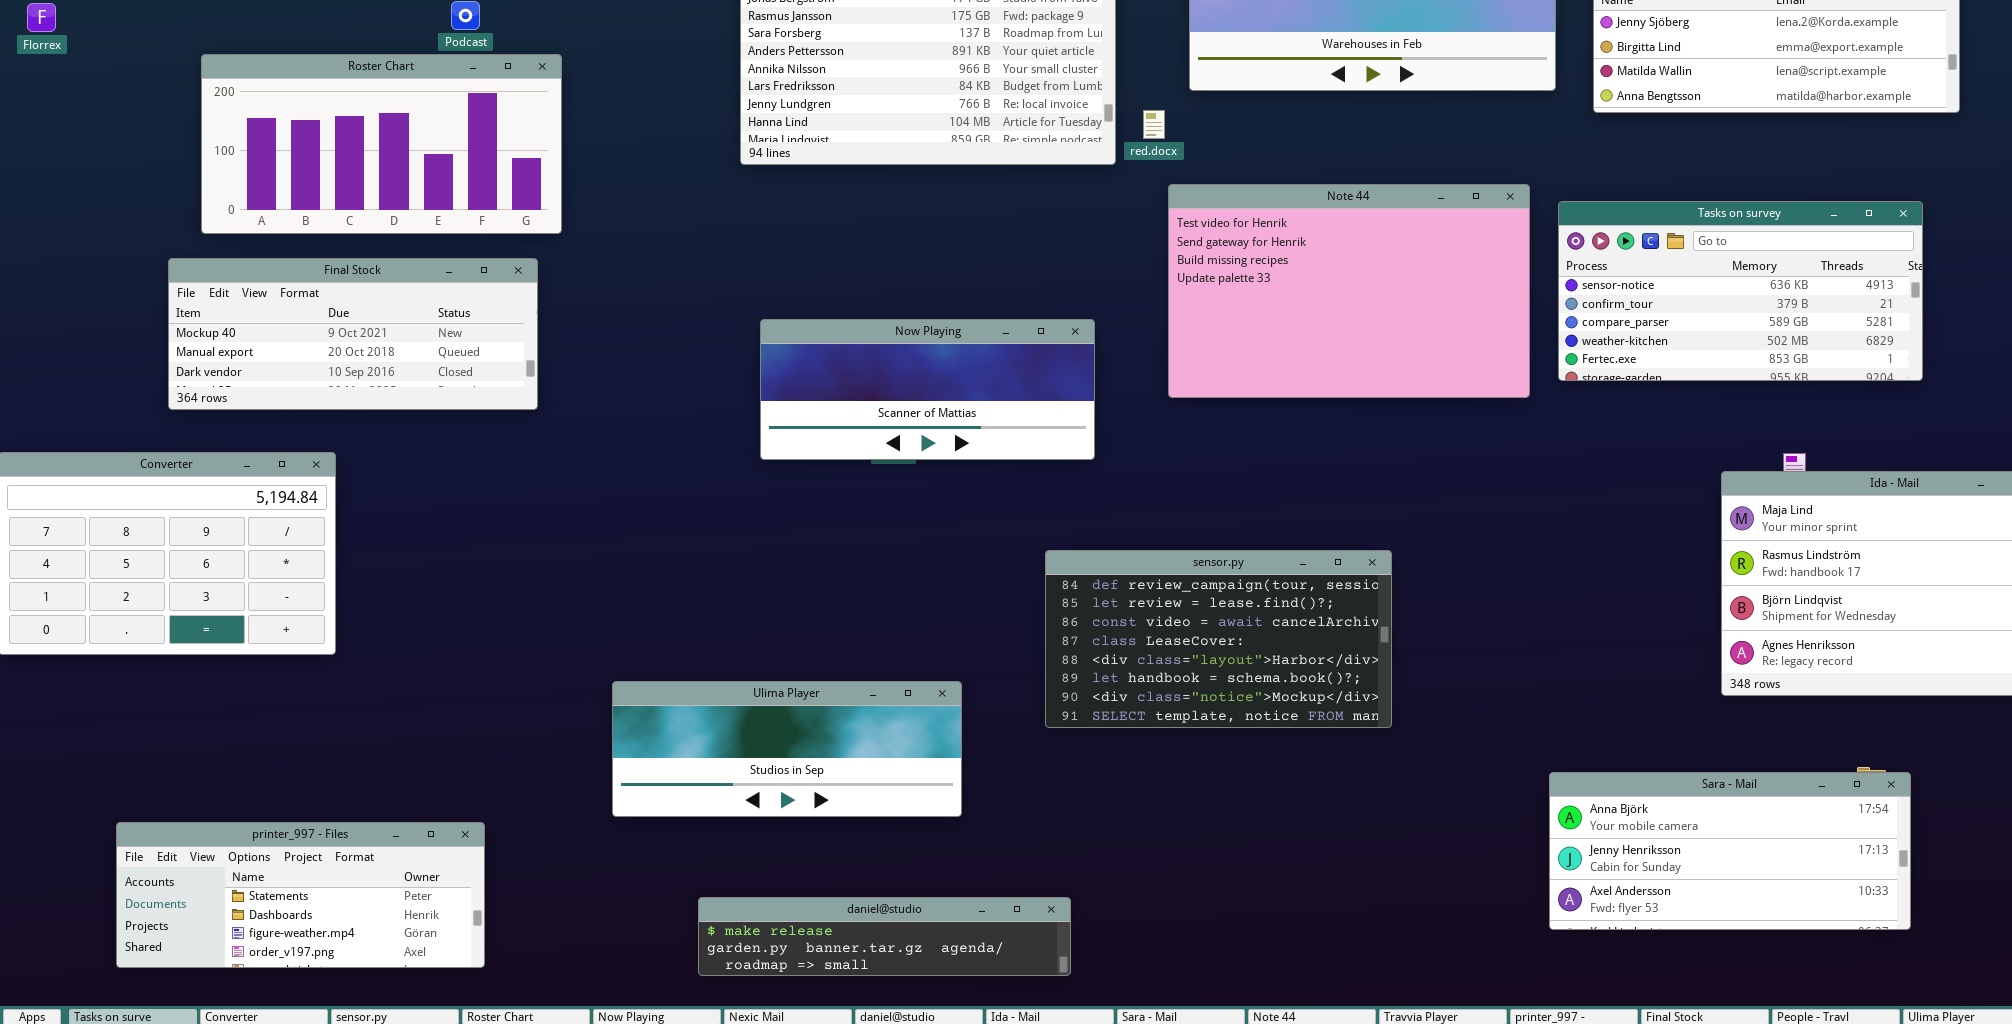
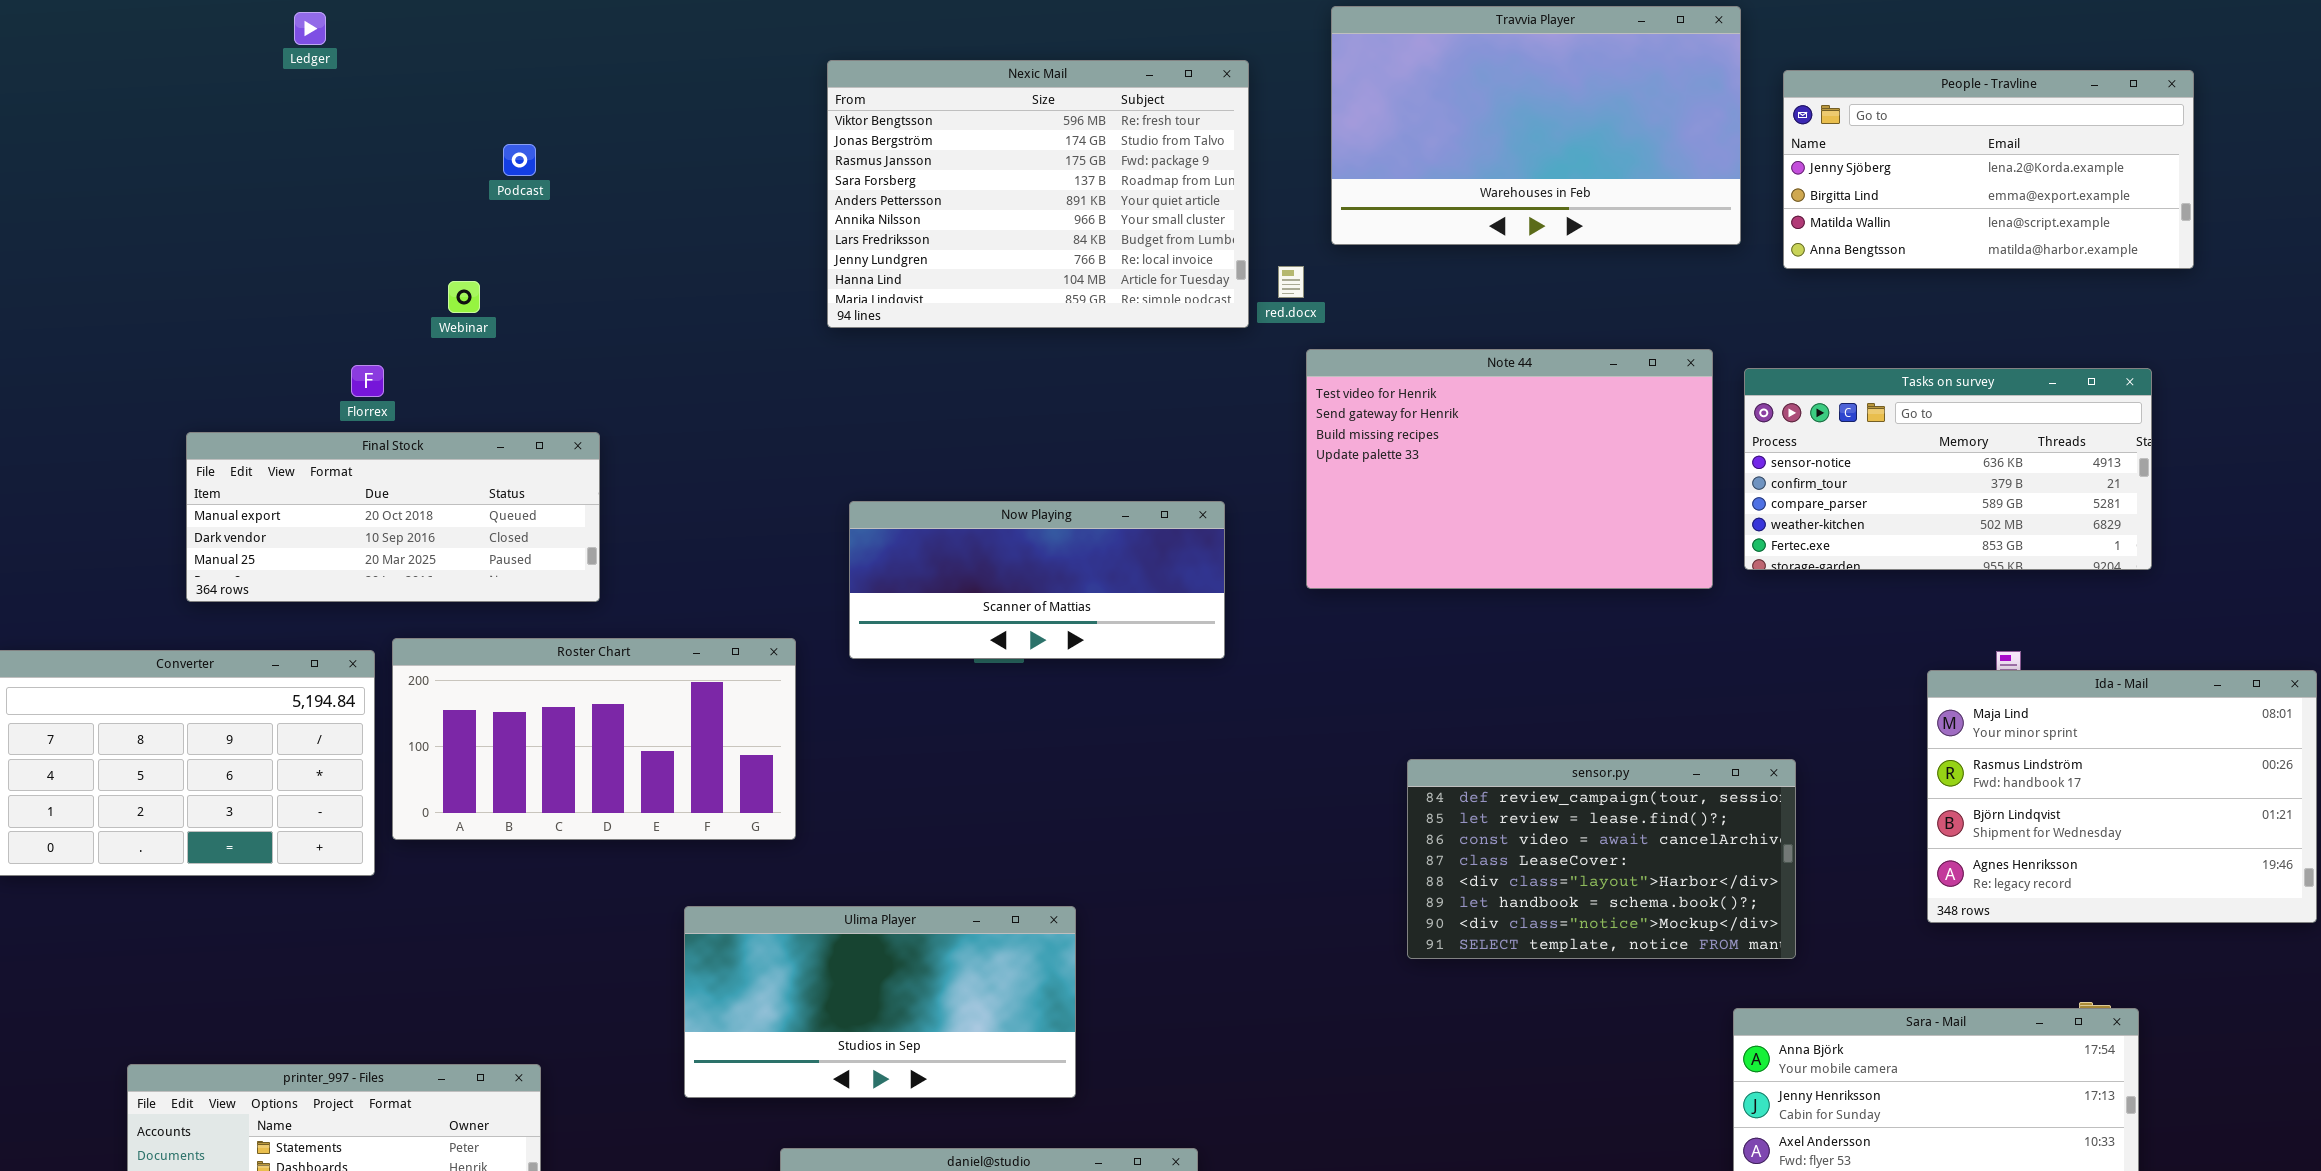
Florrex: [27,3,56,32] -> [351,365,384,397], moved
Roster Chart: [201,54,562,234] -> [392,638,796,840], moved
Final Stock: [168,258,538,410] -> [186,432,600,602], scrolled down 1 row
sensor.py: [1045,550,1392,728] -> [1407,759,1796,959], moved
Ulima Player: [612,681,962,817] -> [684,906,1076,1098], resized

